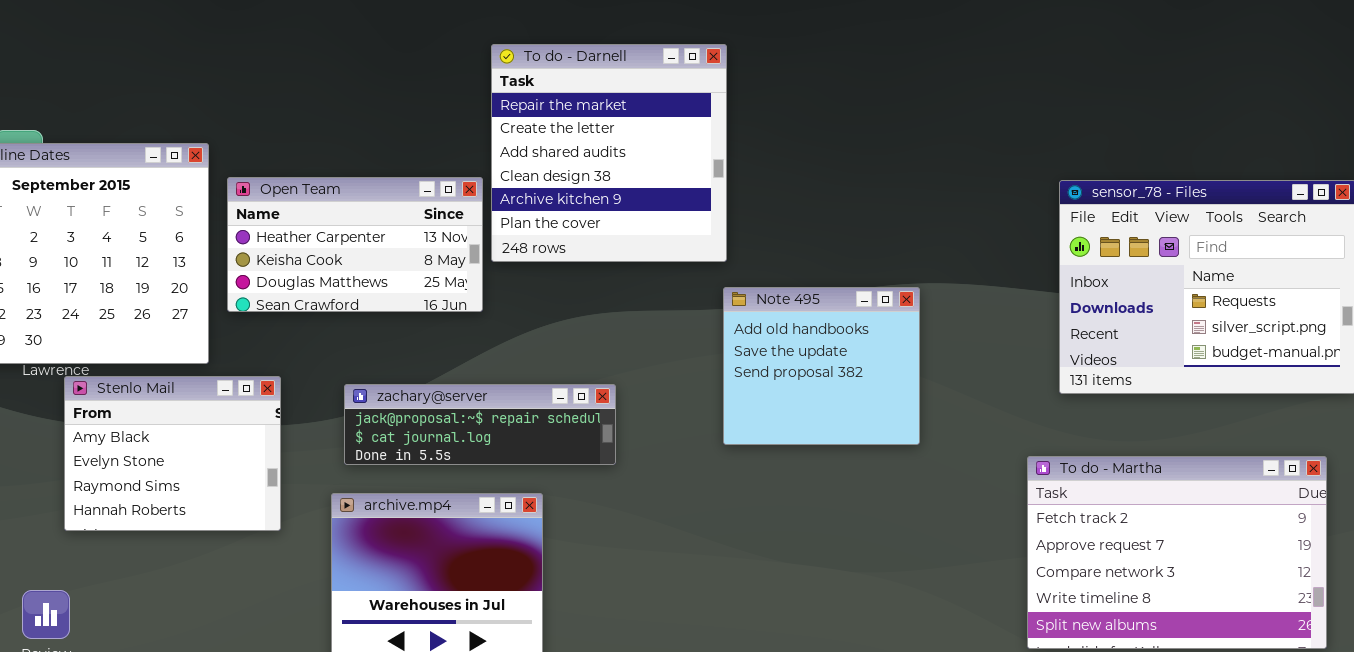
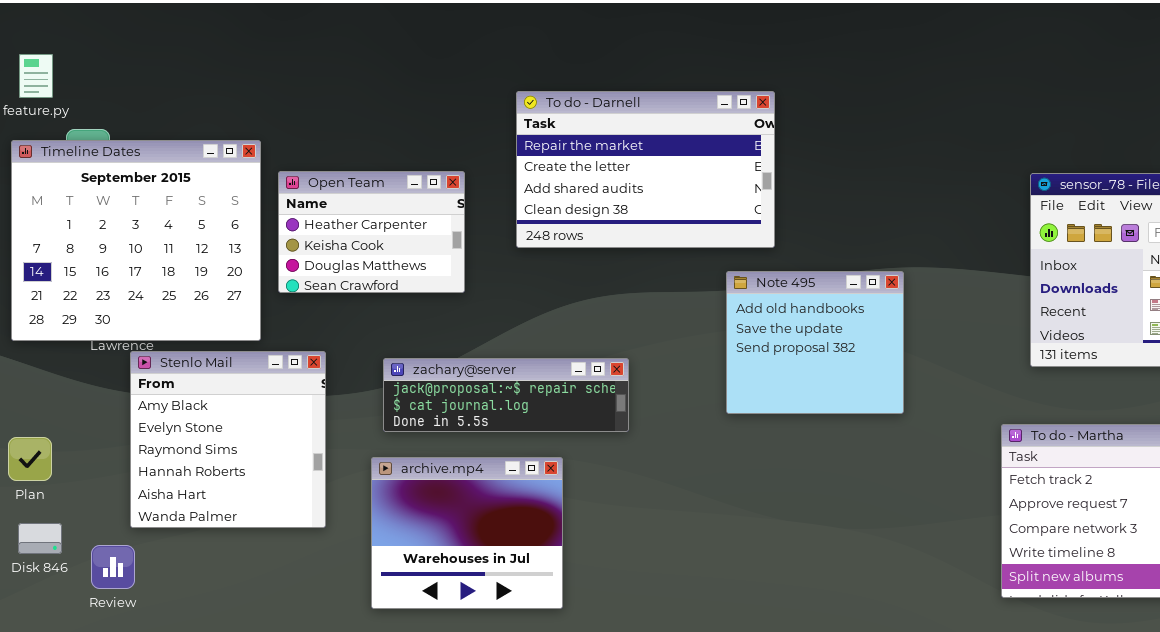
To do - Darnell: [491,44,727,262] -> [516,91,775,248], resized
Open Team: [227,177,483,312] -> [278,171,465,293], resized
Stenlo Mail: [64,376,281,531] -> [130,351,326,528], resized

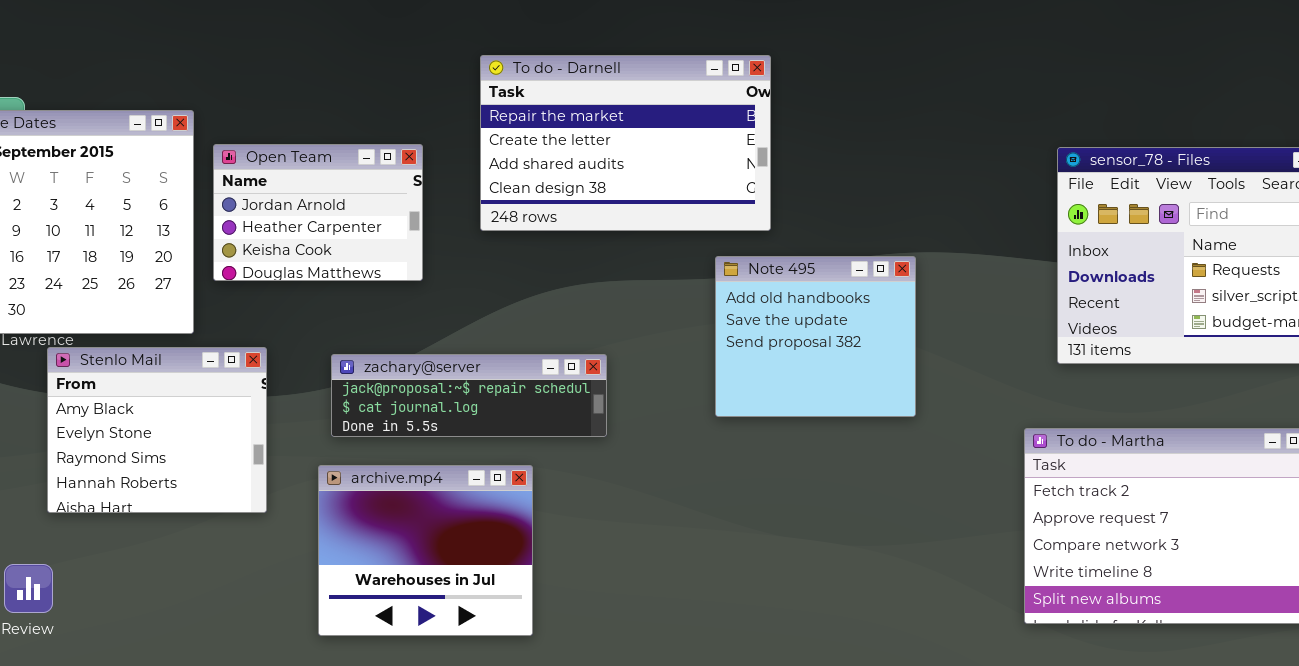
Open Team: [278,171,465,293] -> [213,144,423,281], scrolled up 1 row
Stenlo Mail: [130,351,326,528] -> [47,347,267,513], resized

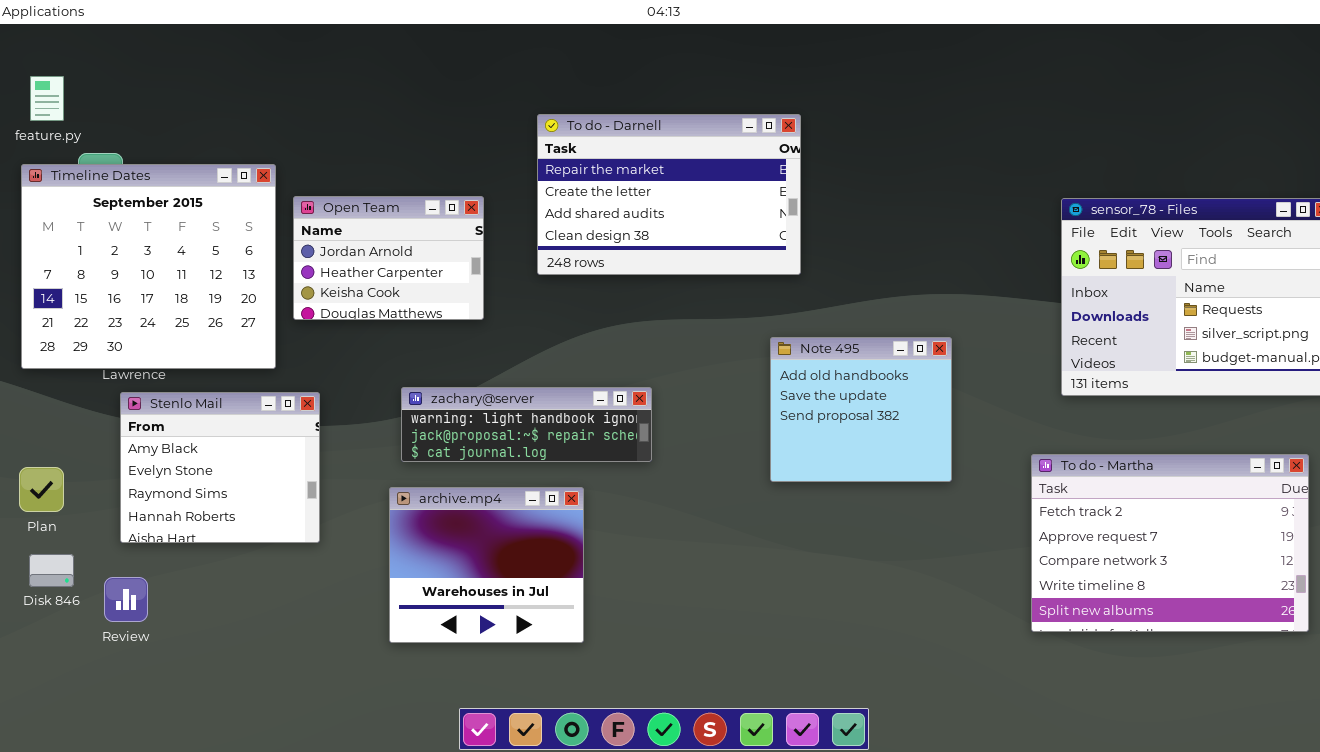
Note 495: [715,256,916,417] -> [770,337,952,482], moved
Stenlo Mail: [47,347,267,513] -> [120,392,320,543], moved
zachary@server: [331,354,607,437] -> [401,387,652,462], scrolled up 1 row

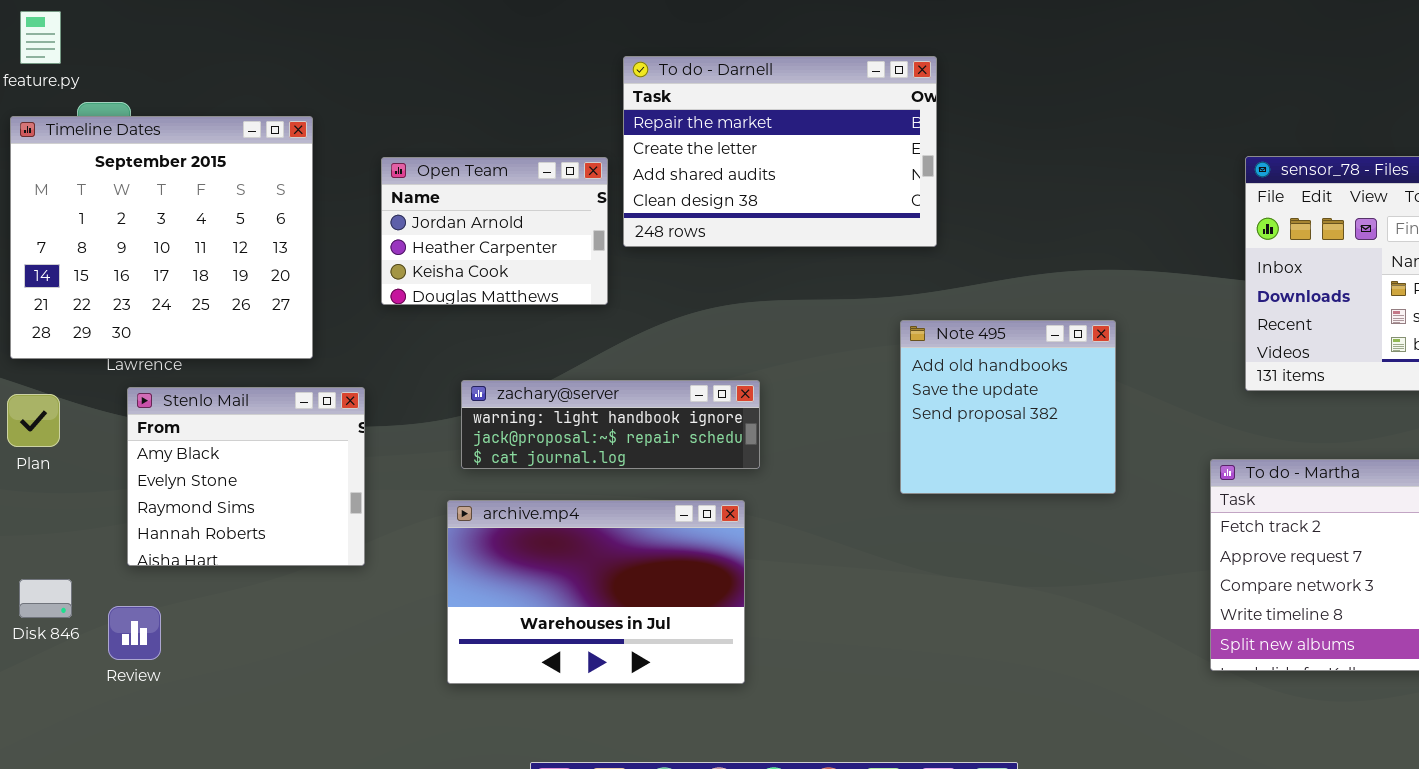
Open Team: [293,196,484,320] -> [381,157,608,305], moved
Plan: [19,467,64,512] -> [7,394,60,447], moved
archive.mp4: [389,487,584,643] -> [447,500,745,684], resized

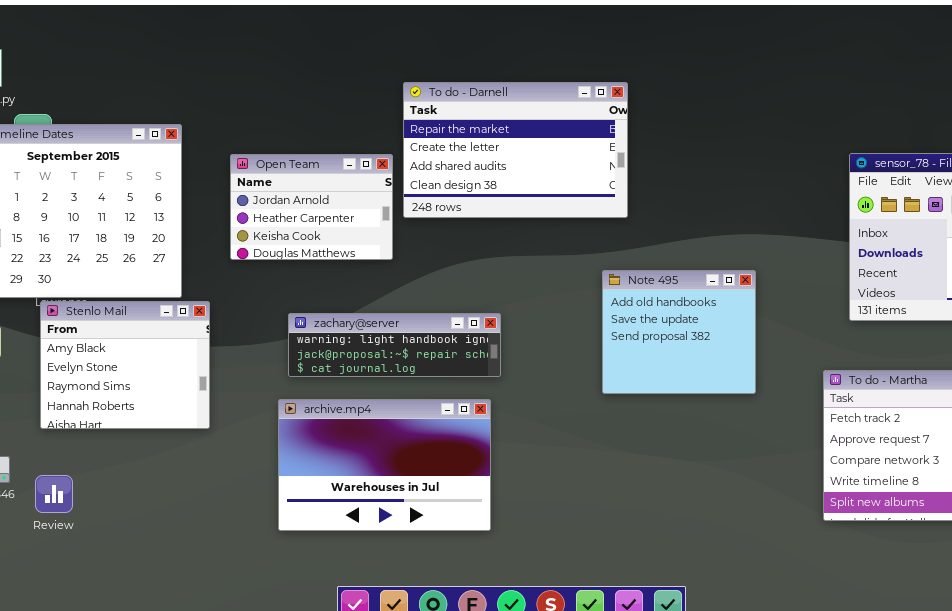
Stenlo Mail: [127,387,365,566] -> [40,301,210,429], moved

